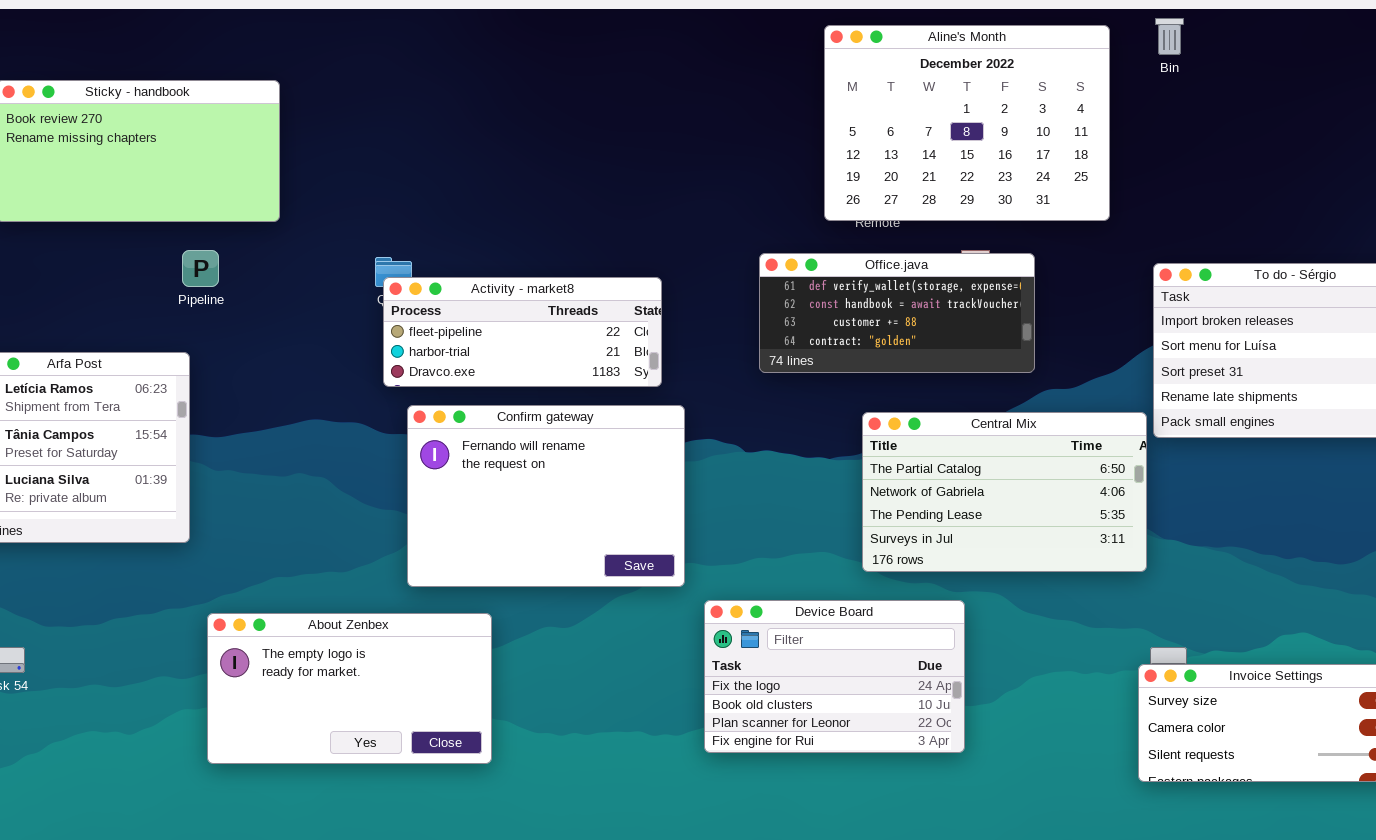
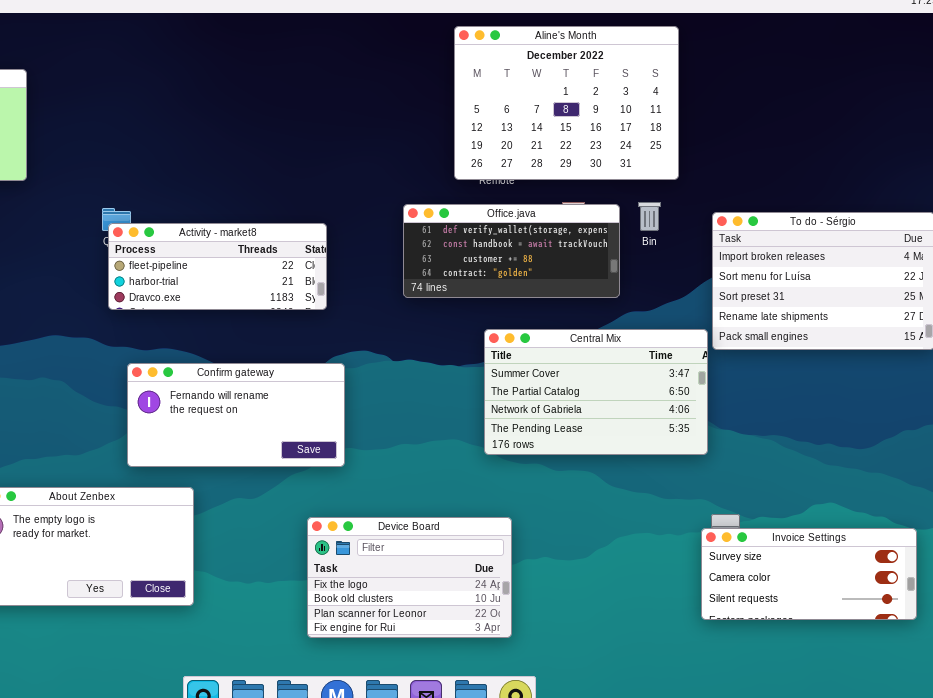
Bin: [1155,18,1184,55] -> [638,202,661,231], moved
Confirm gateway: [407,405,685,587] -> [127,363,345,467], resized
Central Mix: [862,412,1147,572] -> [484,329,708,455], scrolled up 1 row
Device Board: [704,600,965,753] -> [307,517,512,638], moved

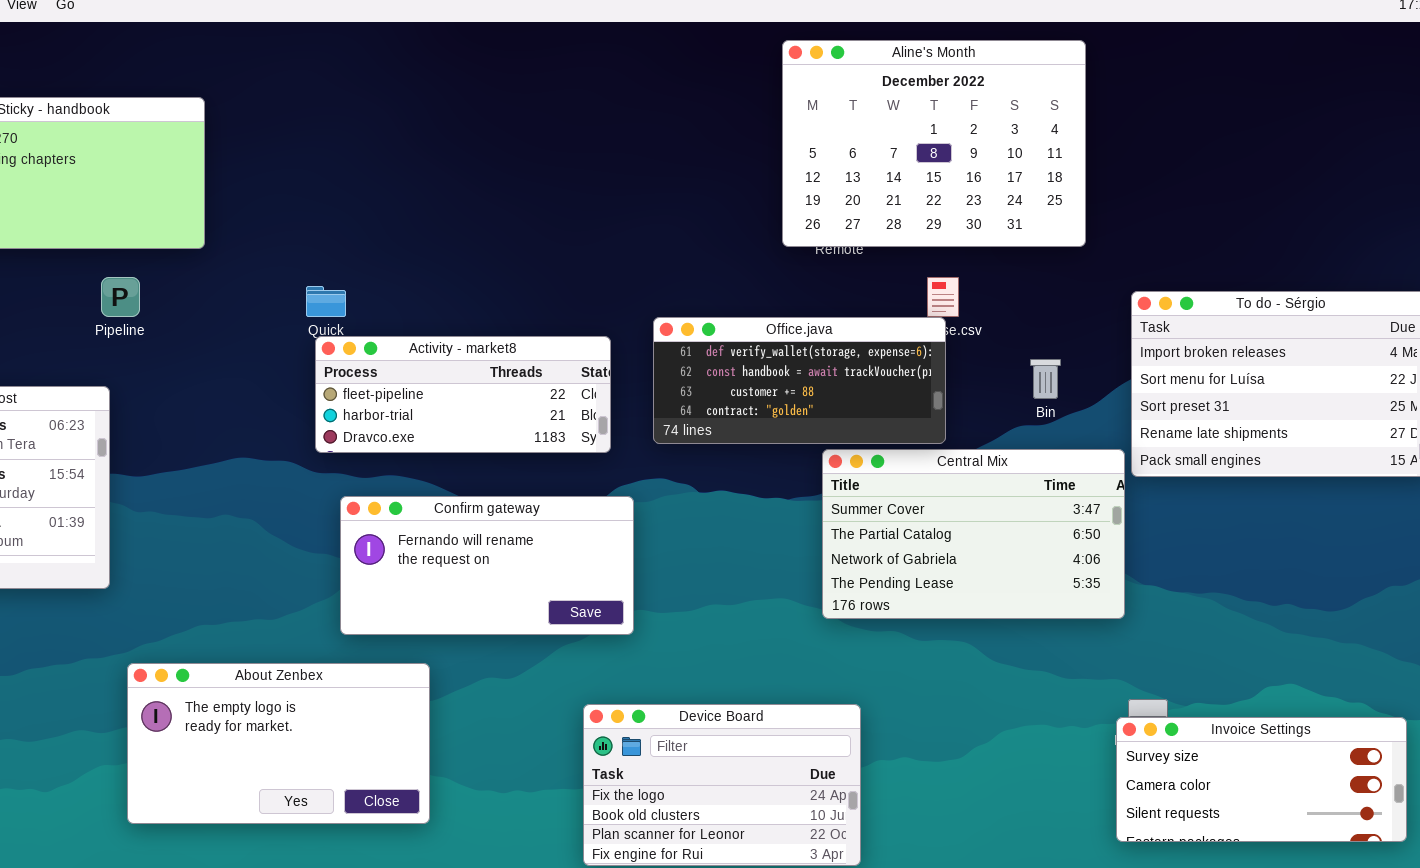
Bin: [638,202,661,231] -> [1030,359,1061,399], moved
Office.java: [403,204,620,298] -> [653,317,946,444], moved
Activity - market8: [108,223,327,310] -> [315,336,611,453], moved

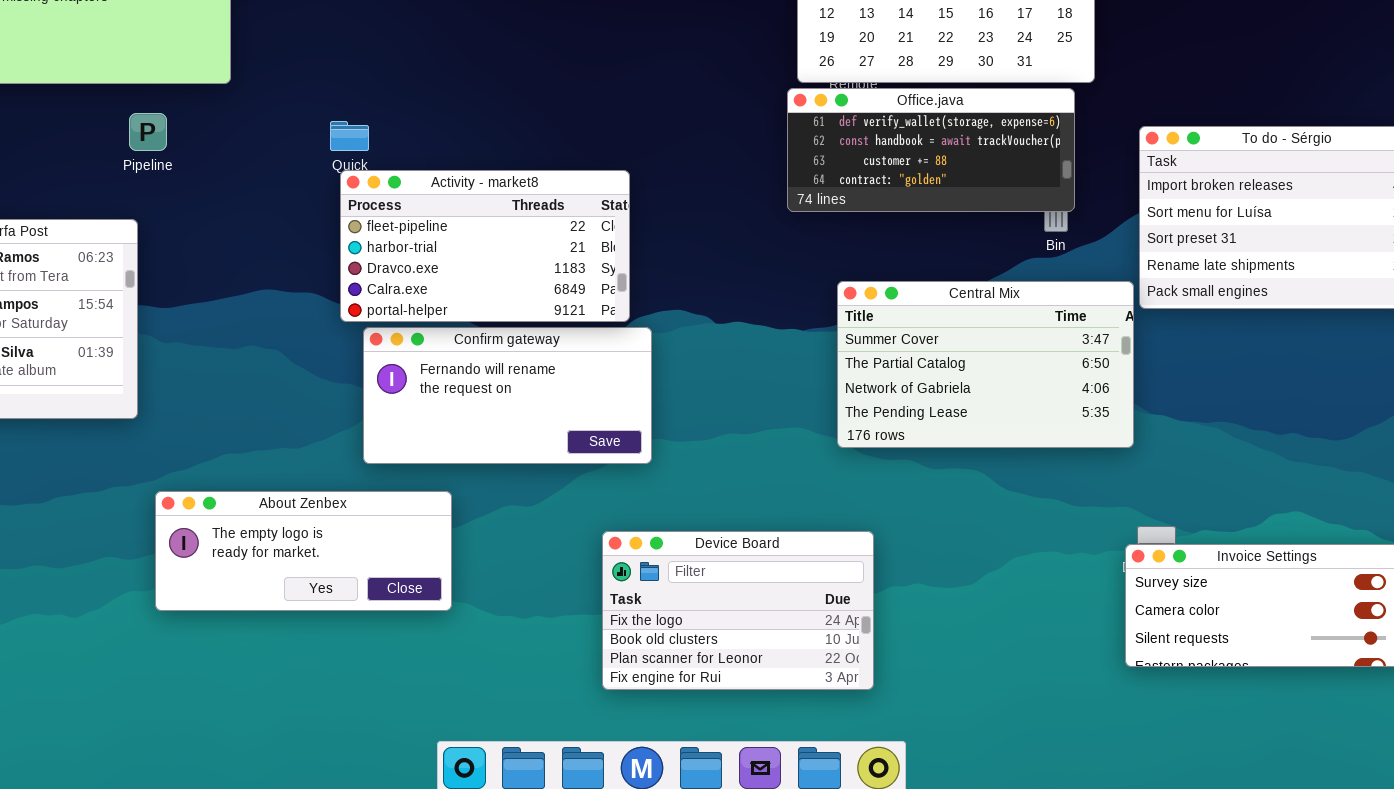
Office.java: [653,317,946,444] -> [787,88,1075,212], moved
Activity - market8: [315,336,611,453] -> [340,170,630,322], resized
About Zenbex: [127,663,430,824] -> [155,491,452,611], resized

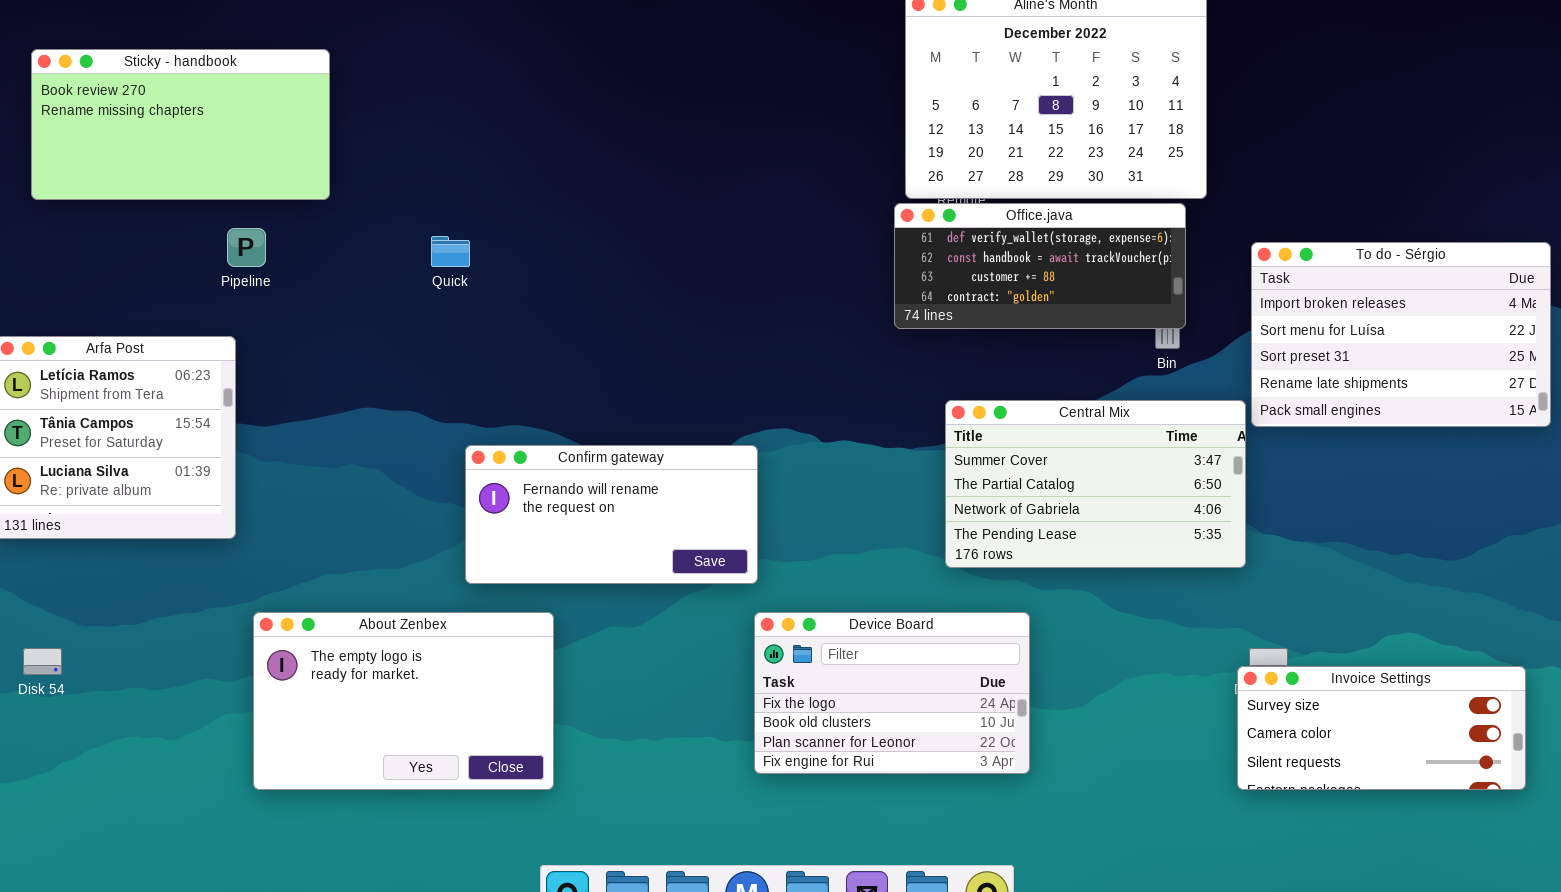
Activity - market8: [340,170,630,322] -> none, closed
About Zenbex: [155,491,452,611] -> [253,612,554,790], resized
Device Board: [602,531,874,690] -> [754,612,1030,774], moved

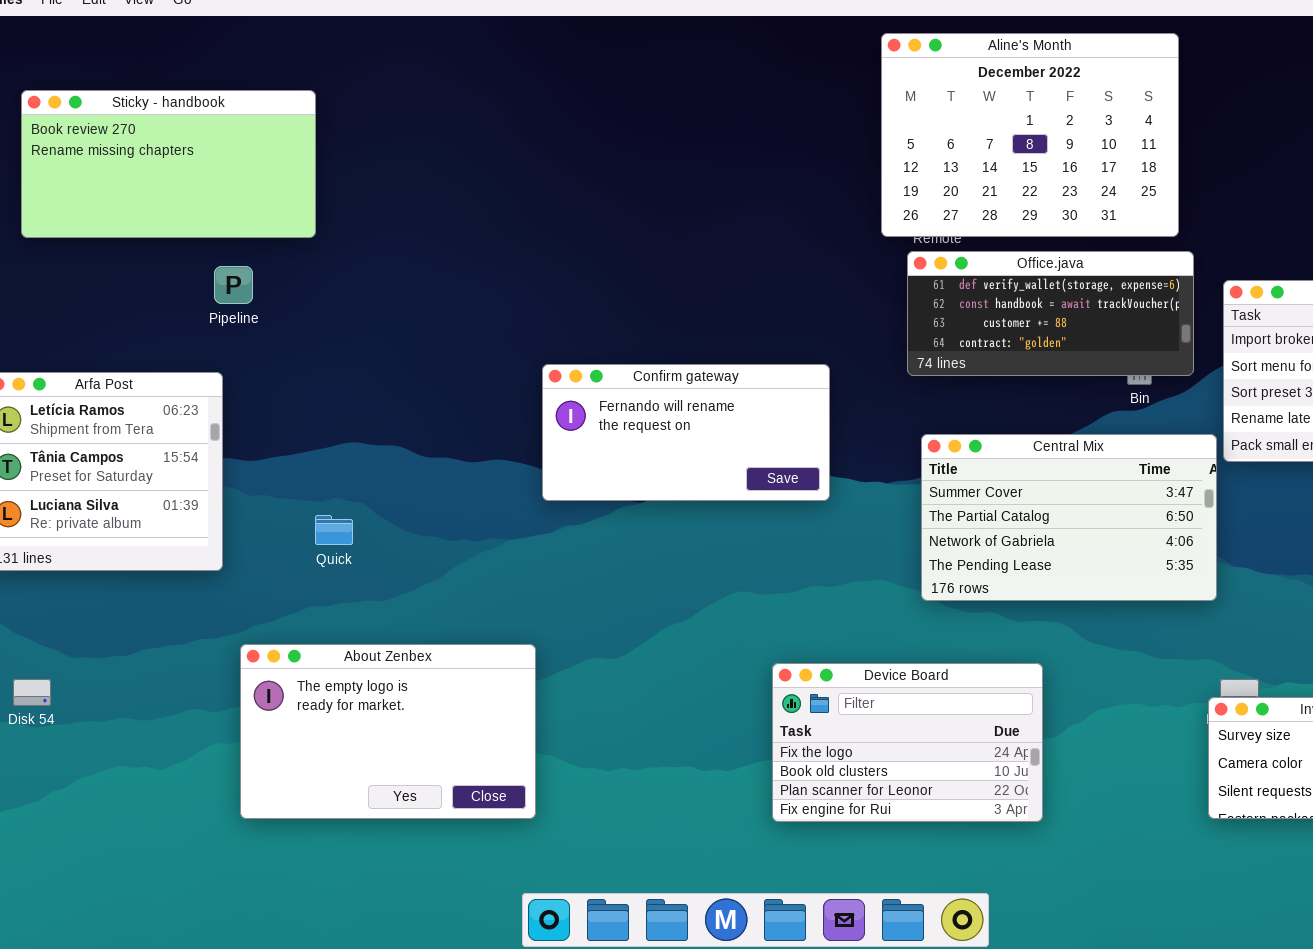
Office.java: [894,203,1186,329] -> [907,251,1194,376], moved
Quick: [431,236,470,267] -> [315,515,353,545], moved
Confirm gateway: [465,445,758,584] -> [542,364,830,501], moved
Device Board: [754,612,1030,774] -> [772,663,1043,822], moved

